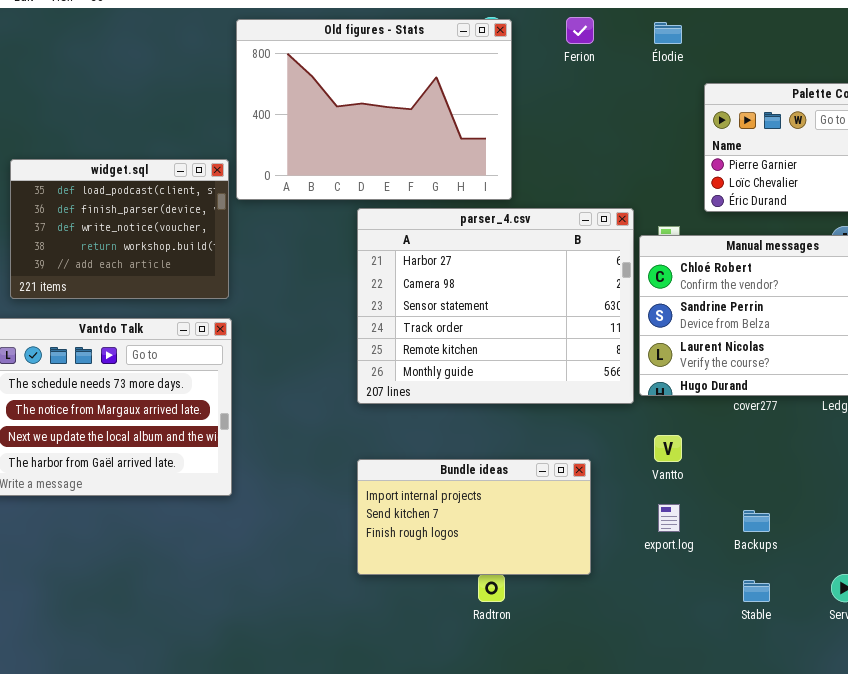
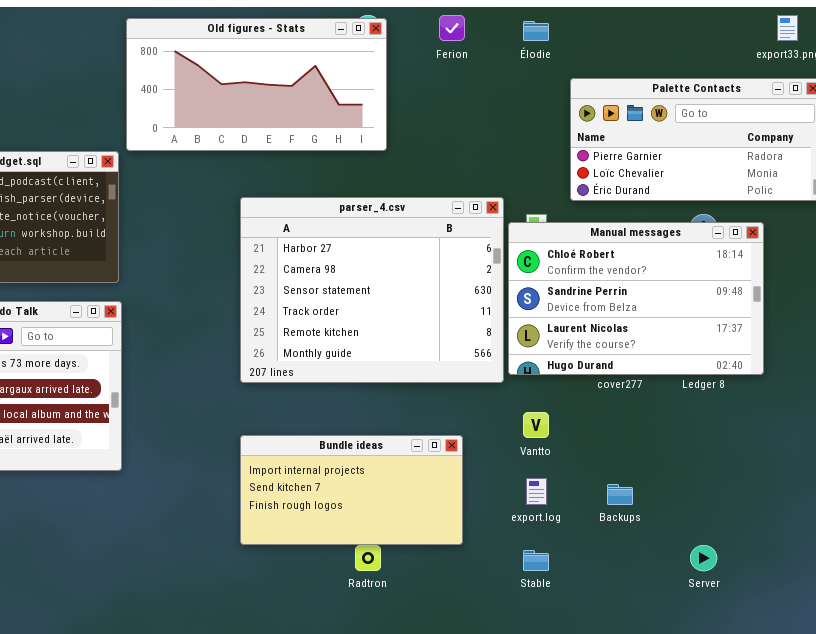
Old figures - Stats: [236,19,512,200] -> [126,18,387,151], resized
Stable: [743,580,770,602] -> [523,550,549,571], moved

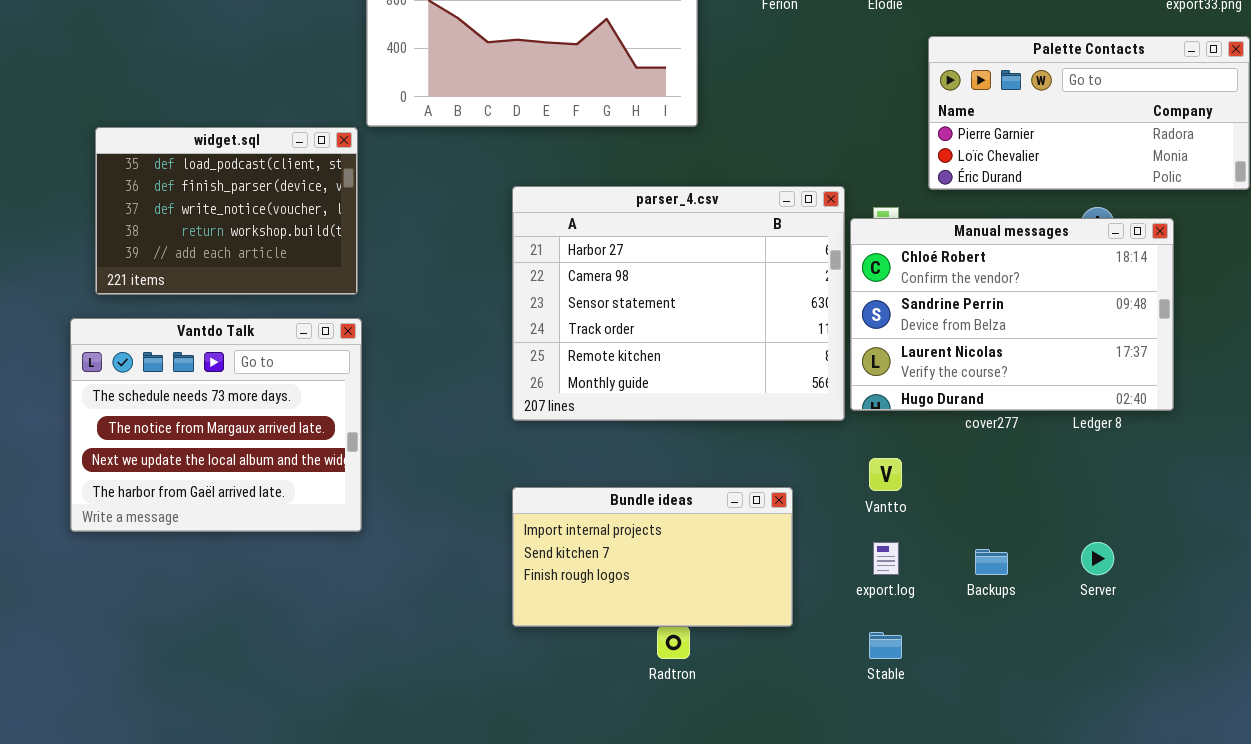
Server: [690,545,717,571] -> [1081,542,1114,575], moved

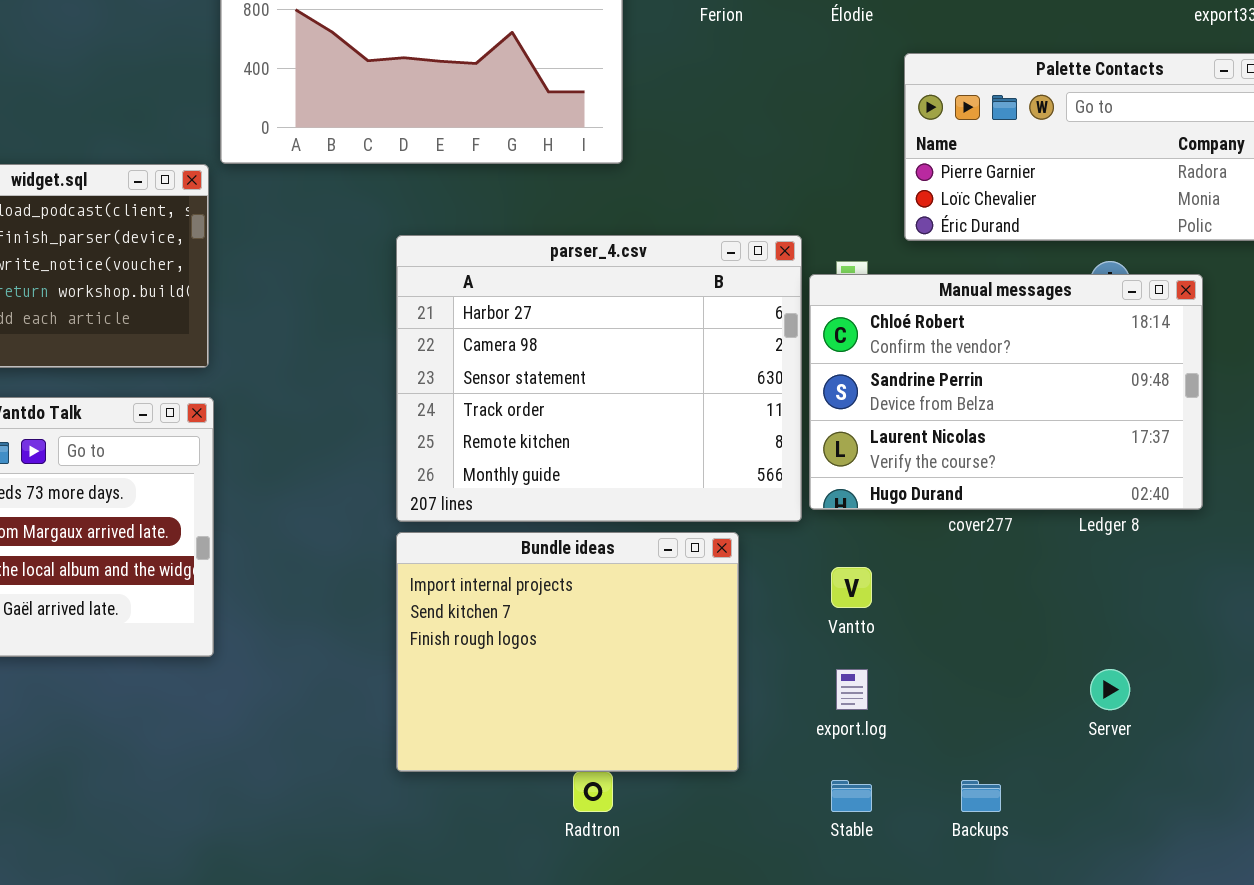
Bundle ideas: [512,487,793,627] -> [396,532,739,772], resized
Backups: [975,549,1008,575] -> [961,780,1001,812], moved

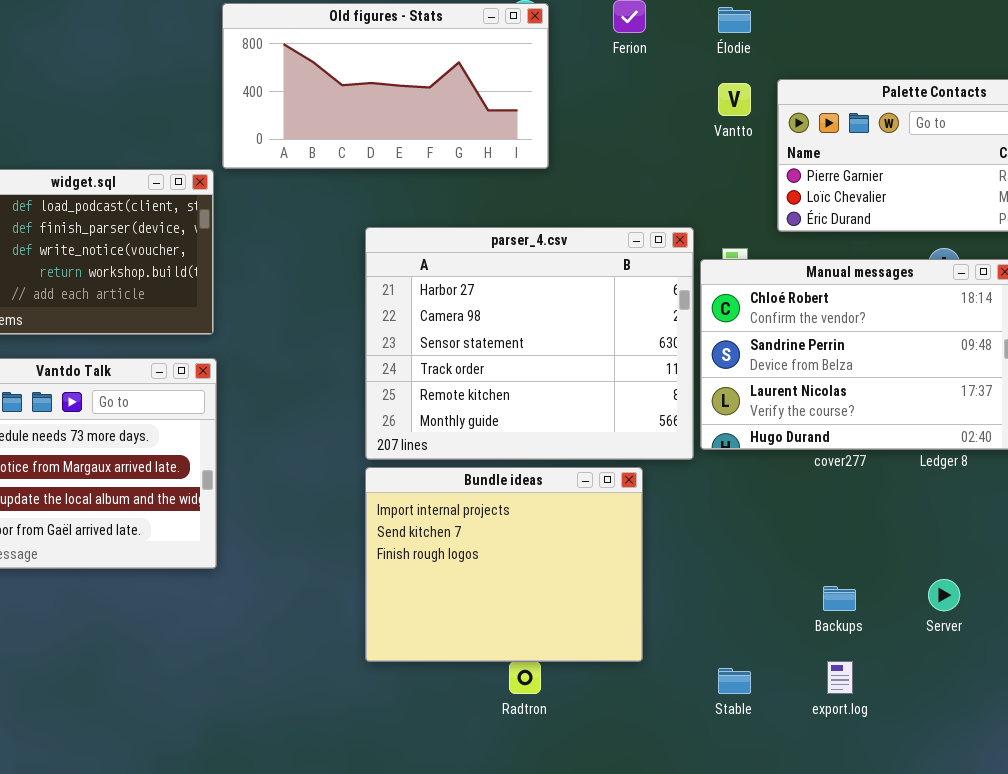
Vantto: [831,567,872,608] -> [718,83,751,116], moved
export.log: [836,669,868,710] -> [827,661,853,694], moved
Backups: [961,780,1001,812] -> [823,586,856,611], moved

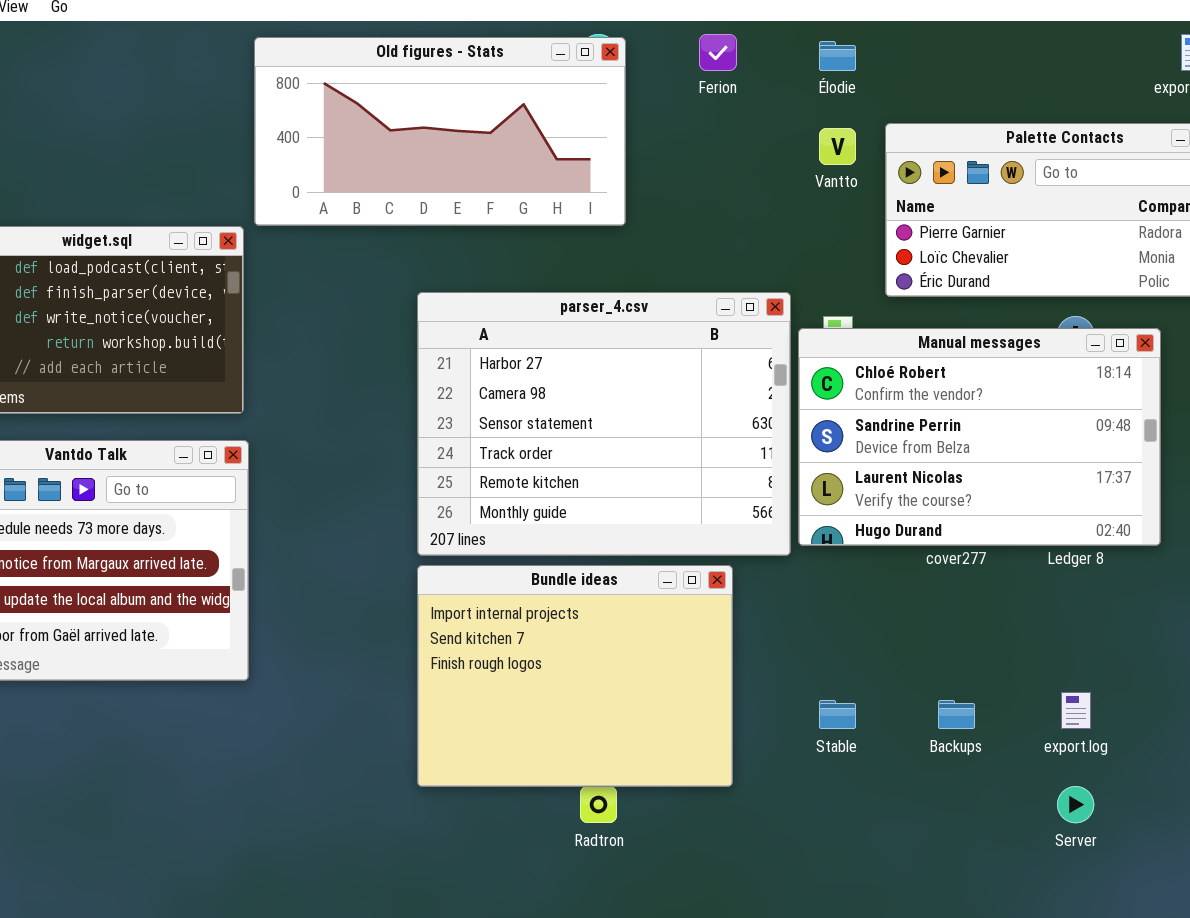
Server: [928,579,960,611] -> [1057,786,1094,823], moved
export.log: [827,661,853,694] -> [1061,692,1091,729], moved
Stable: [718,668,751,694] -> [819,700,856,729], moved

